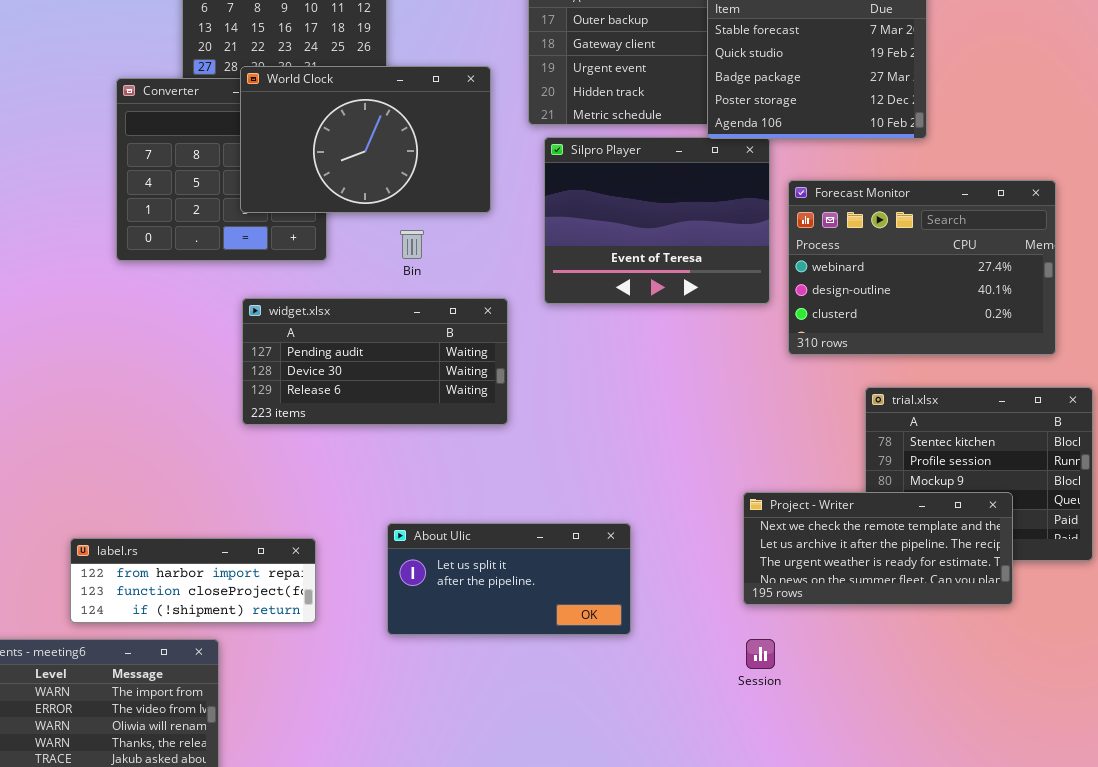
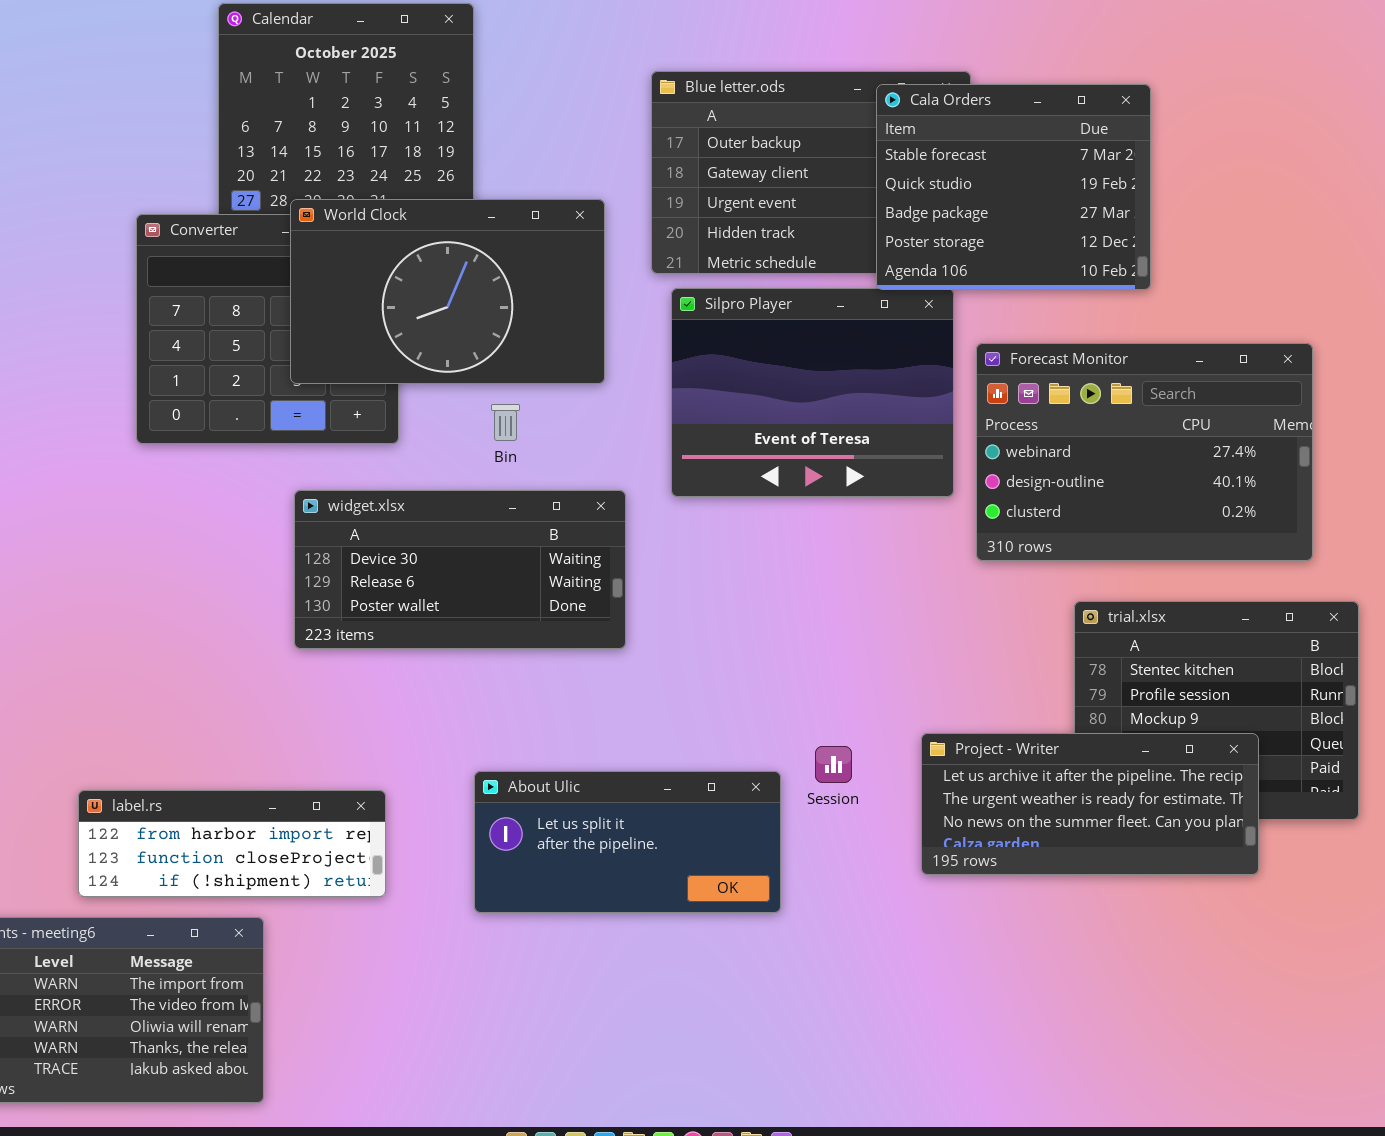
widget.xlsx: [242,298,508,425] -> [294,490,626,649], scrolled down 1 row
Project - Writer: [743,492,1013,605] -> [921,733,1259,875], scrolled down 1 row
Session: [746,639,775,669] -> [815,746,852,783], moved

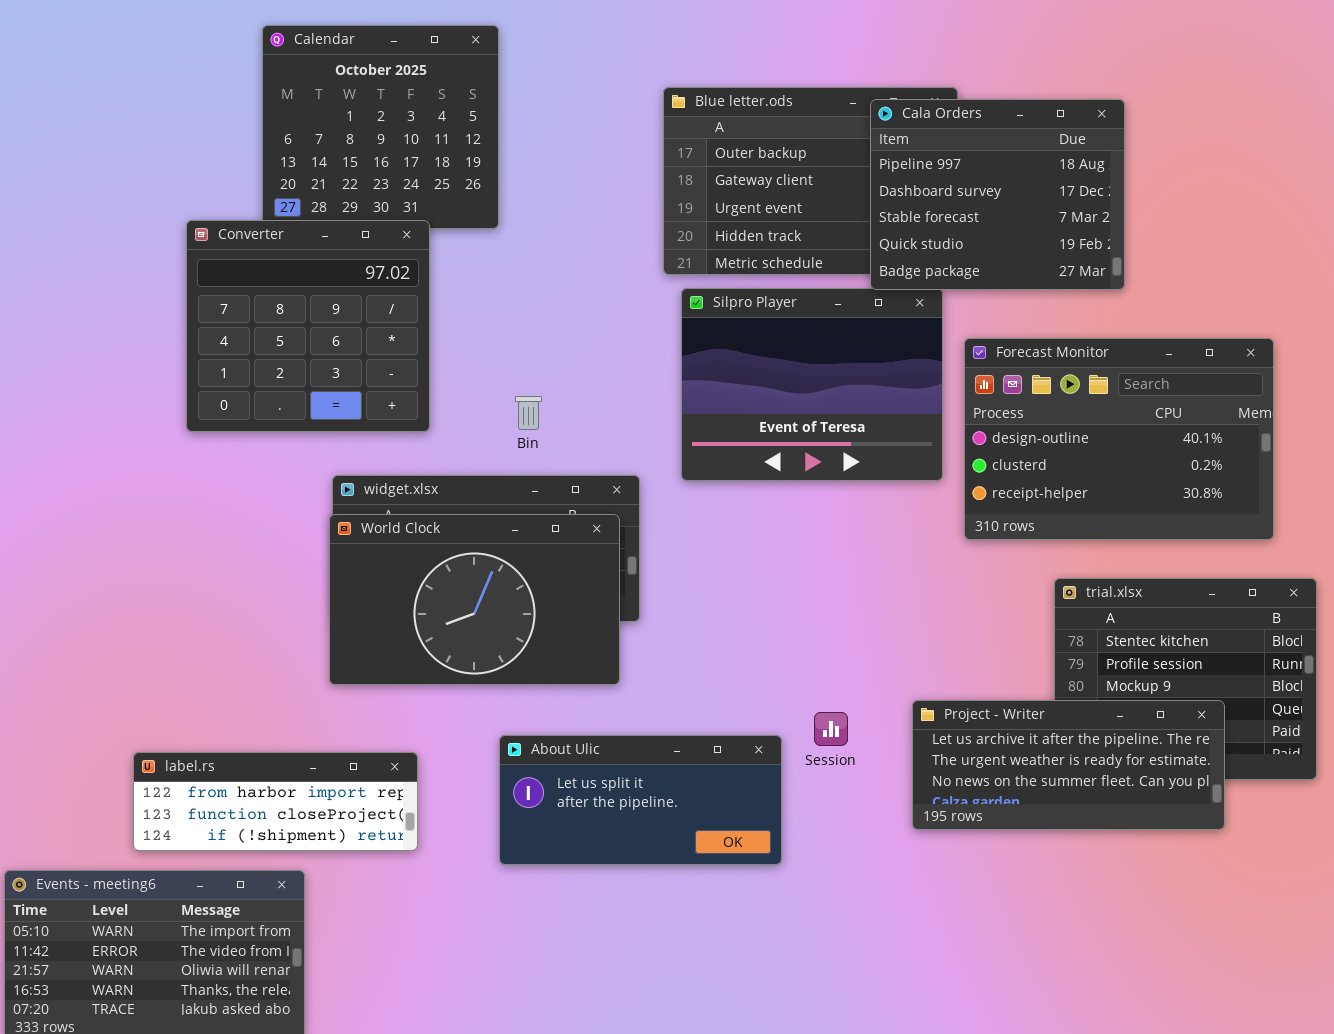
Cala Orders: [876,84,1151,290] -> [870,99,1125,290], scrolled up 2 rows
World Clock: [290,199,605,384] -> [329,514,620,685], moved
Forecast Monitor: [976,343,1313,561] -> [964,338,1274,540], scrolled down 1 row

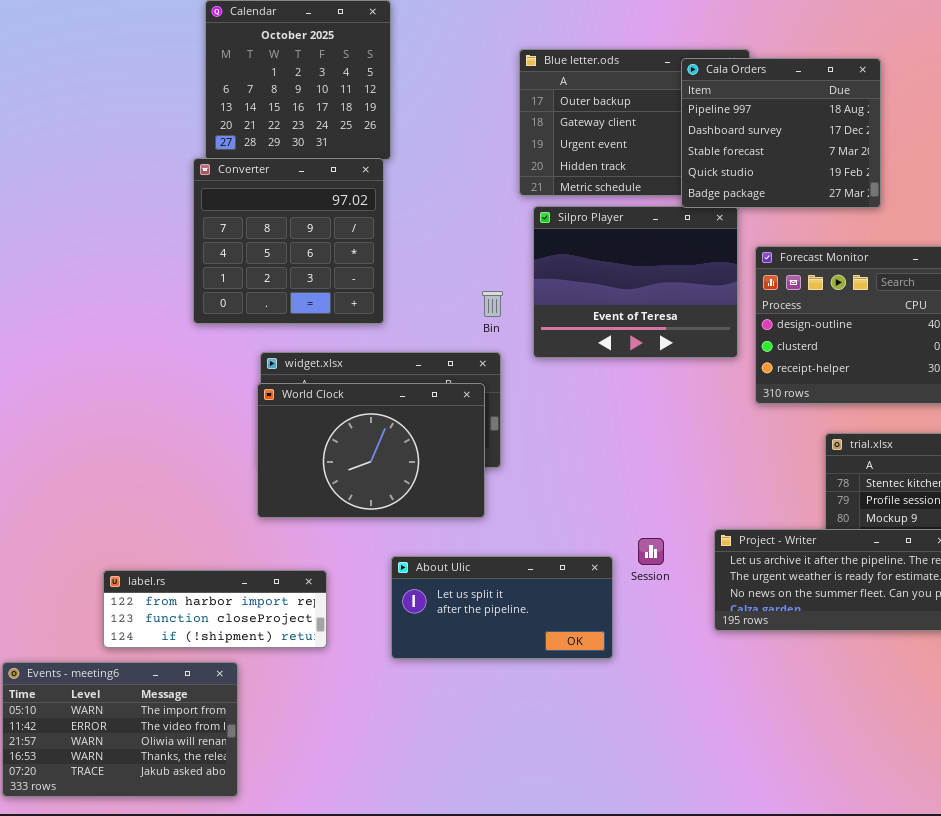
Converter: [186,220,430,432] -> [193,158,384,324], moved
Bin: [515,396,542,430] -> [482,291,503,317], moved

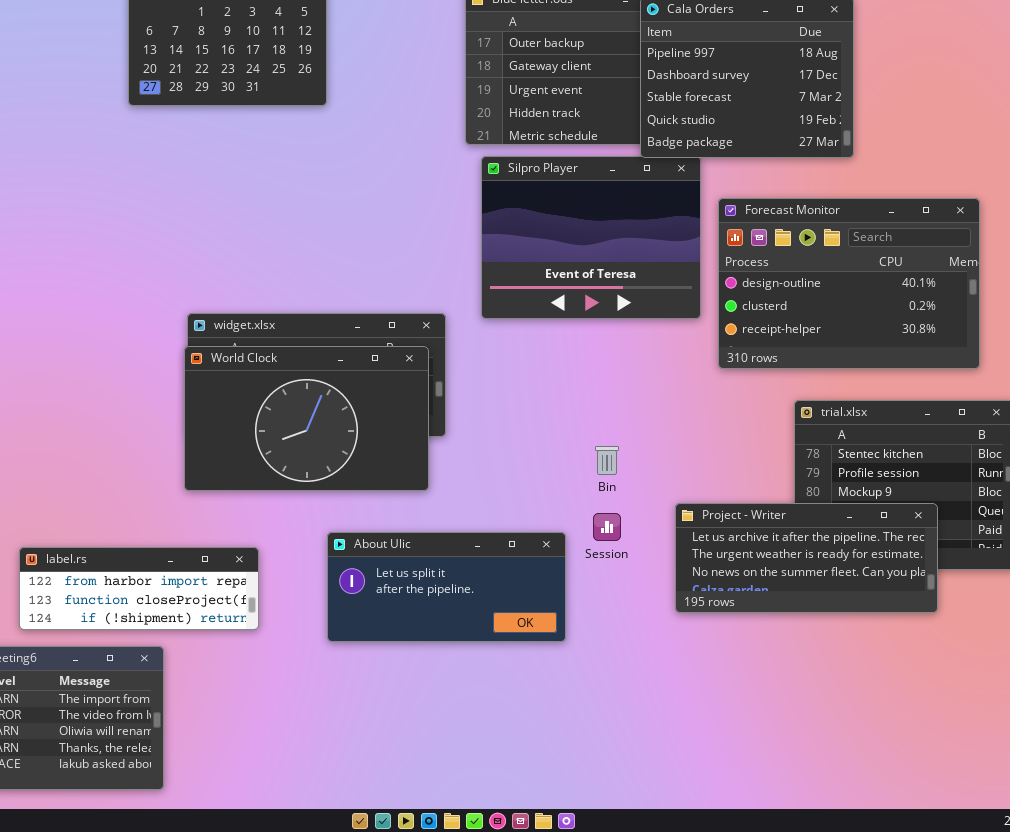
Converter: [193,158,384,324] -> none, closed
Bin: [482,291,503,317] -> [595,446,619,475], moved

